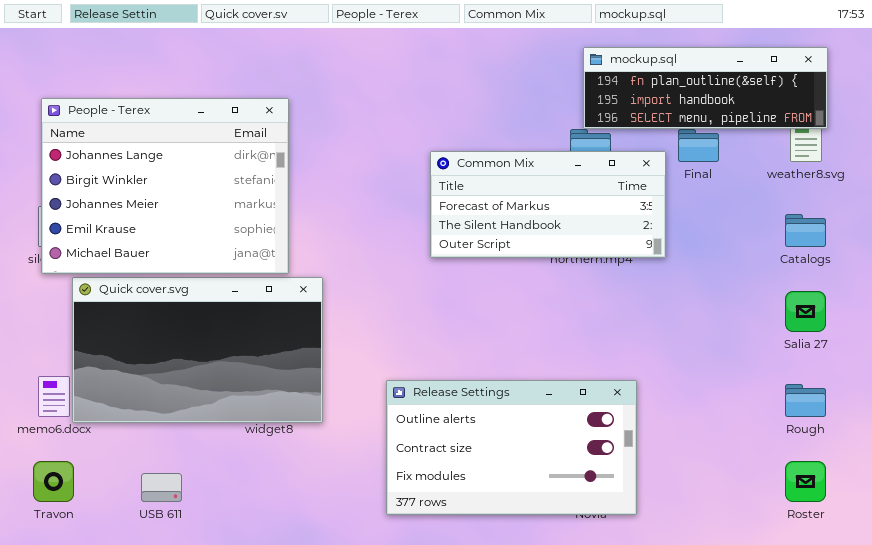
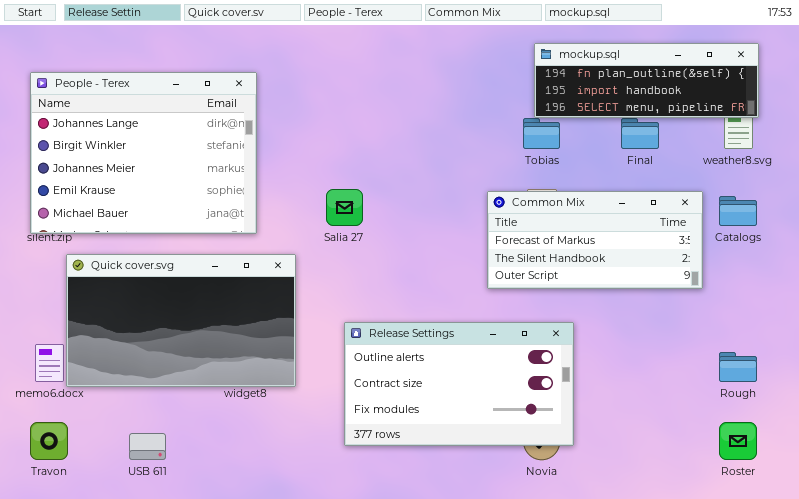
People - Terex: [41,98,289,274] -> [30,72,257,234], moved
Common Mix: [430,151,666,258] -> [487,191,703,289], moved
Salia 27: [785,291,826,332] -> [326,189,363,226], moved
Release Settings: [386,380,637,515] -> [344,322,574,446], moved

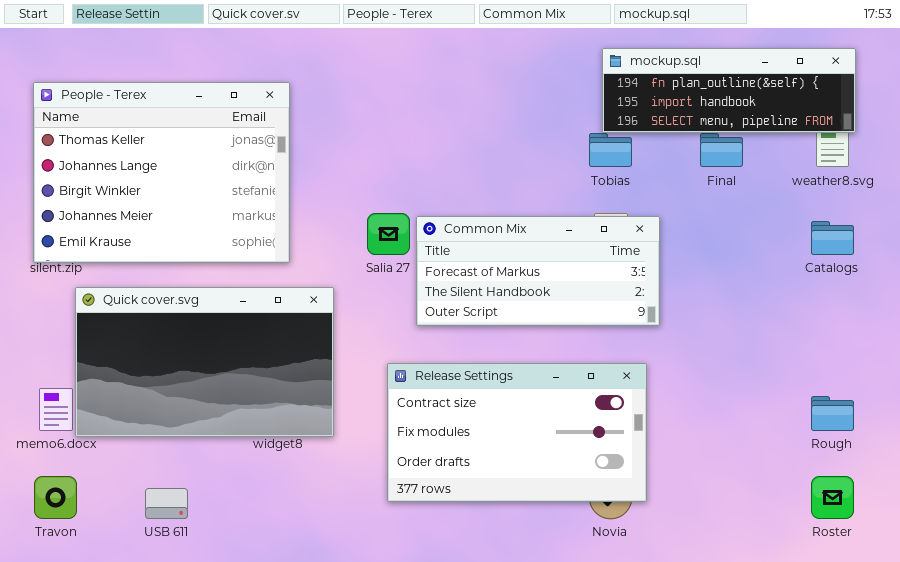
People - Terex: [30,72,257,234] -> [33,82,290,263], scrolled up 1 row
Common Mix: [487,191,703,289] -> [416,216,660,326], moved
Release Settings: [344,322,574,446] -> [387,363,647,502], scrolled down 1 row

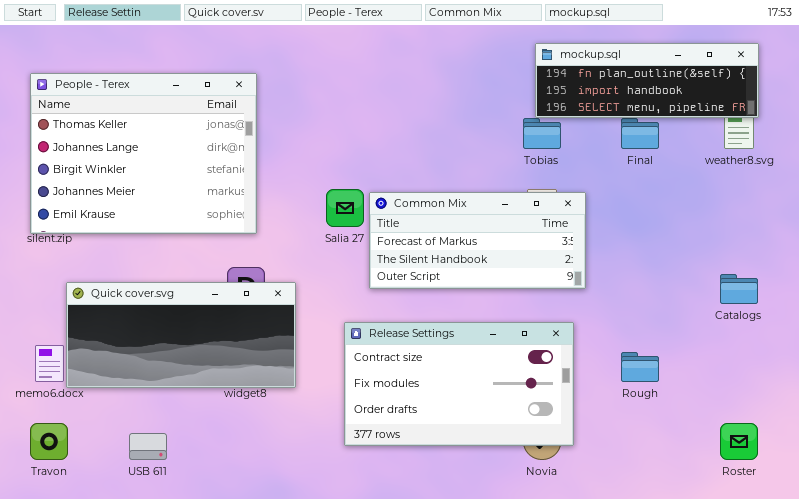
Catalogs: [811,221,854,255] -> [720,274,758,304], moved
Quick cover.svg: [75,287,334,437] -> [66,282,296,388], resized
Rough: [811,396,854,431] -> [621,352,659,382], moved

